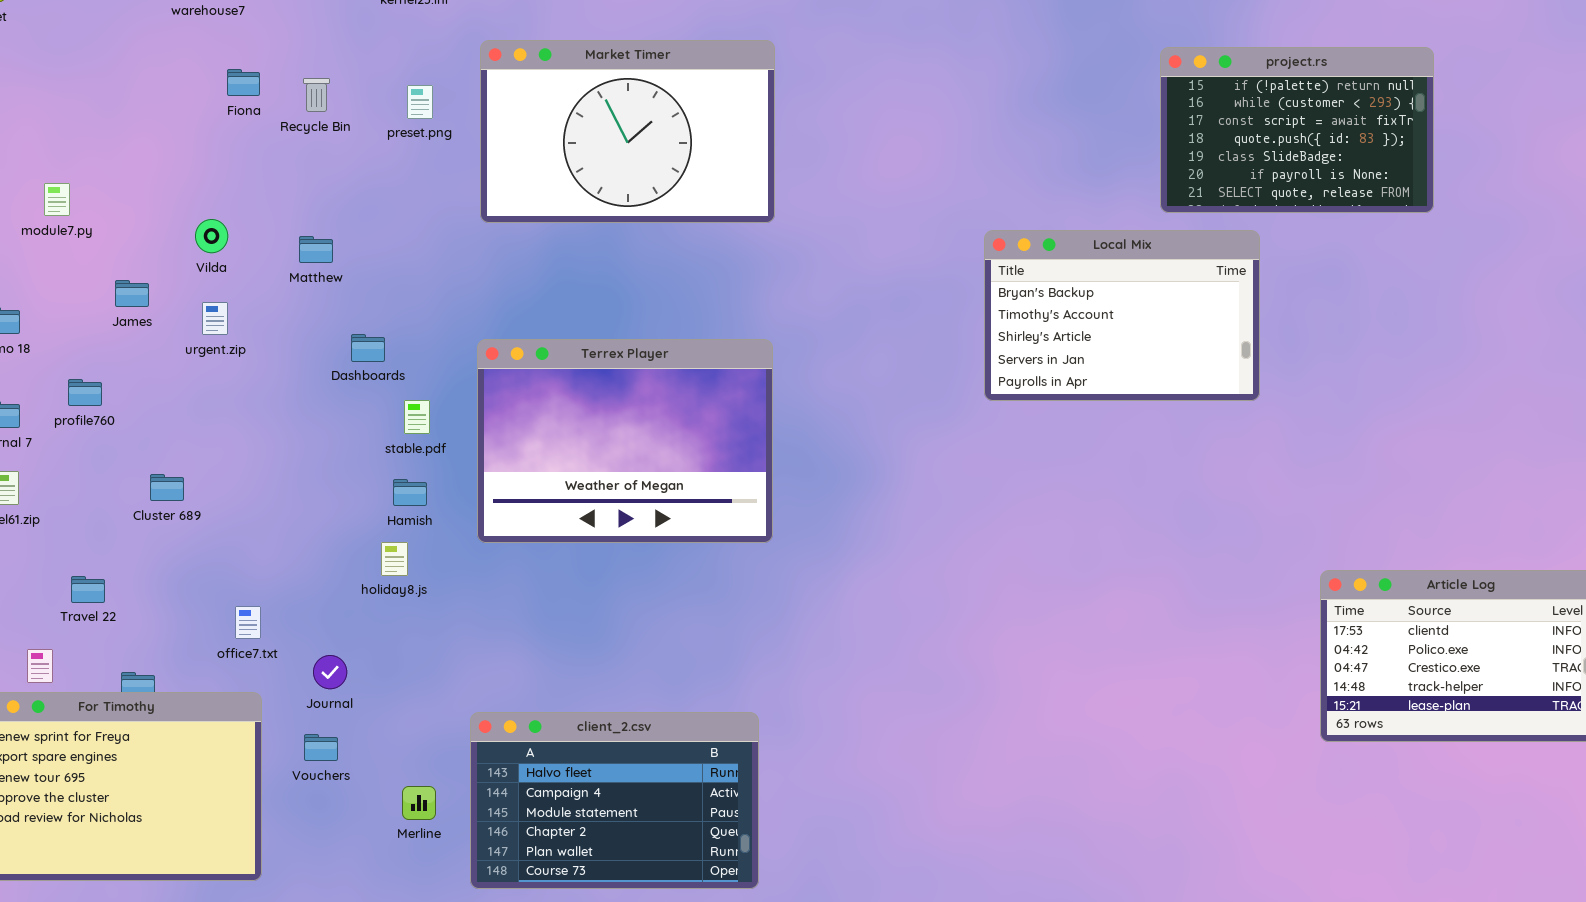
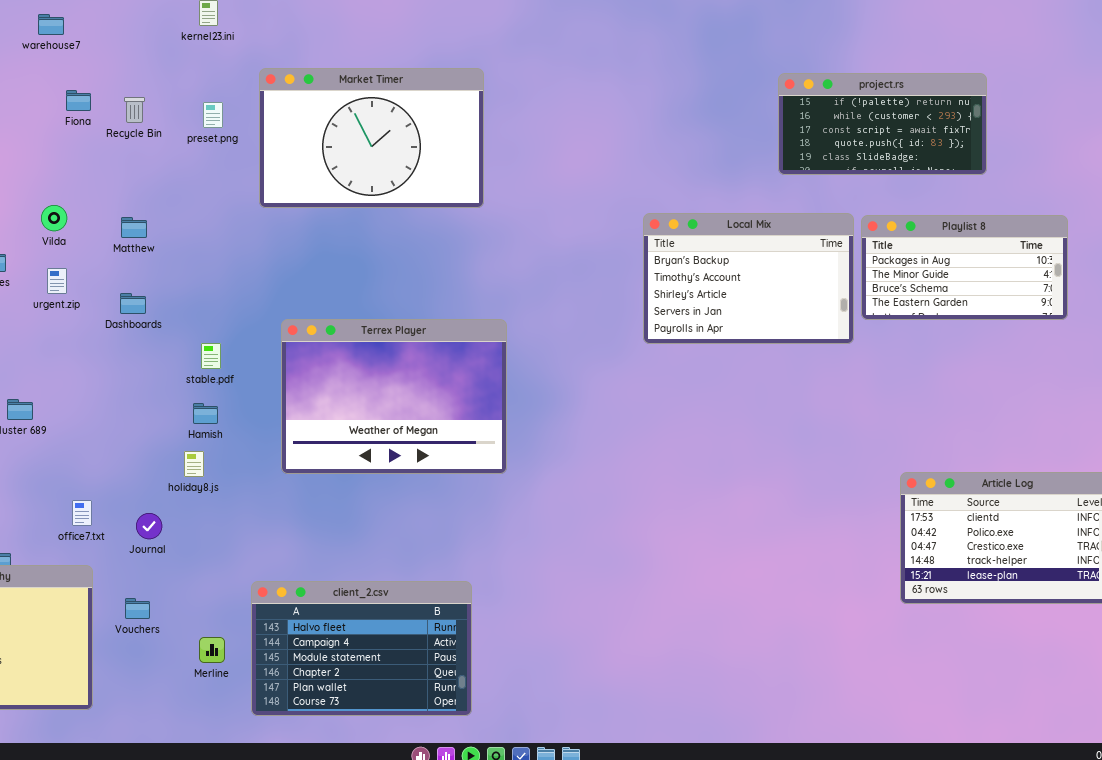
project.rs: [1160,47,1434,213] -> [778,73,987,175], resized
Playlist 8: none -> [861,215,1068,320], opened
Dashboards: [351,334,385,362] -> [120,293,146,314], moved
Terrex Player: [477,339,773,543] -> [281,319,507,474], moved
Journal: [313,655,347,689] -> [136,513,162,539], moved

